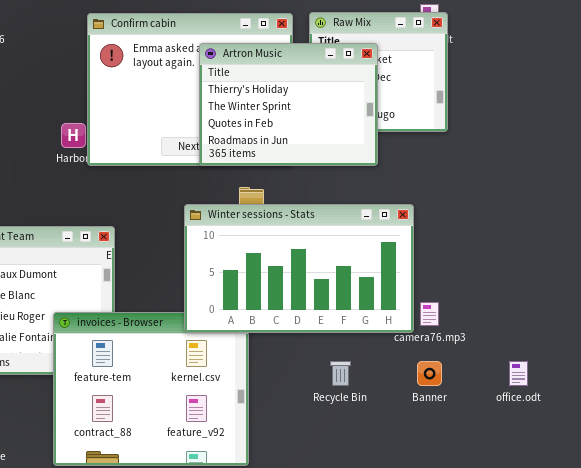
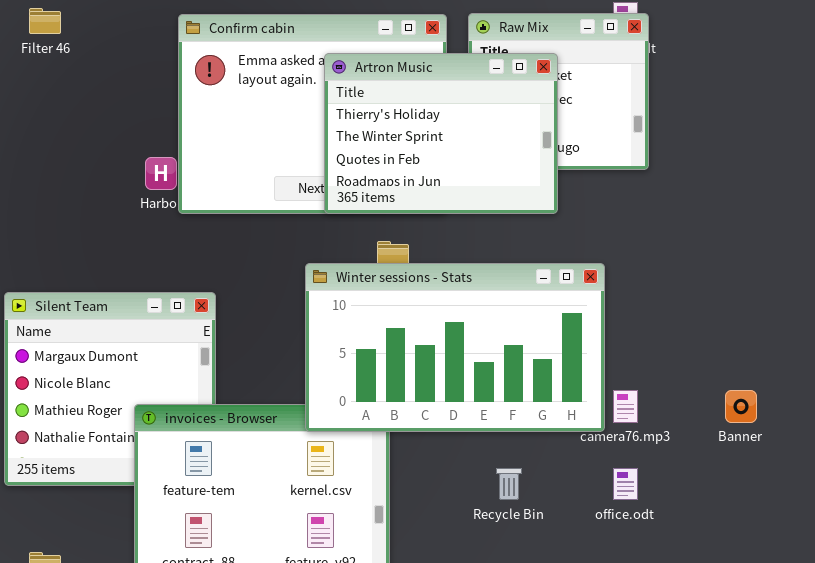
Banner: [417,361,442,386] -> [725,390,757,423], moved
office.odt: [509,361,528,386] -> [613,468,638,500], moved

